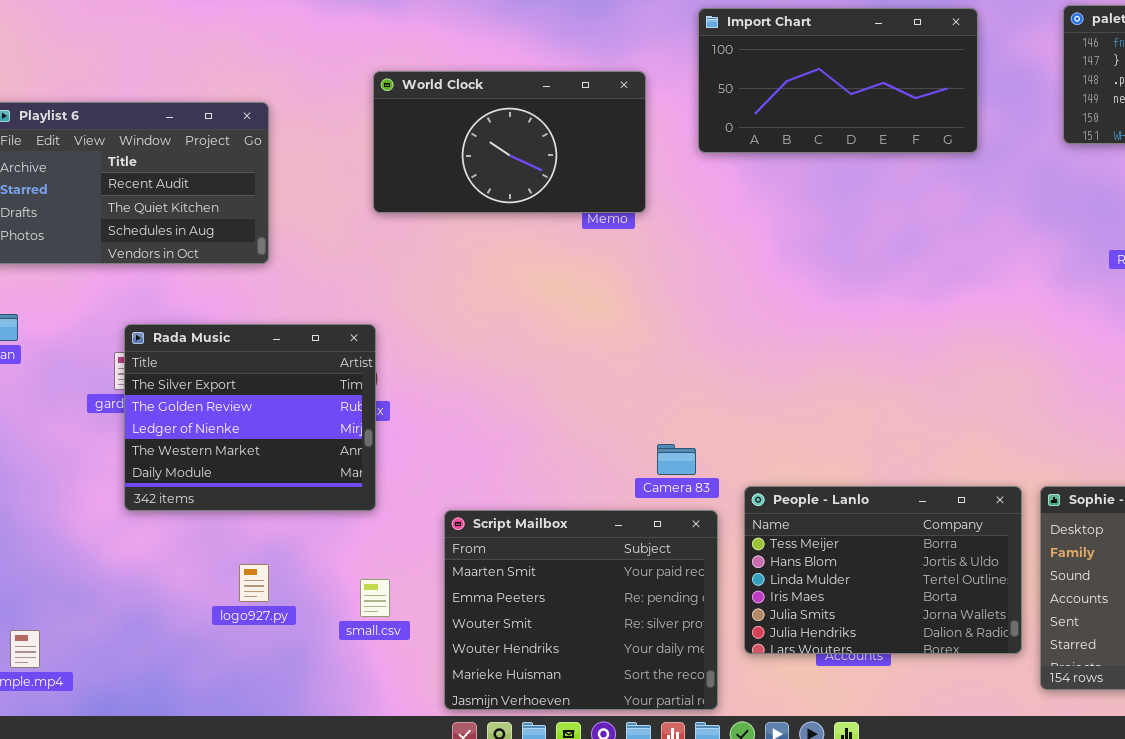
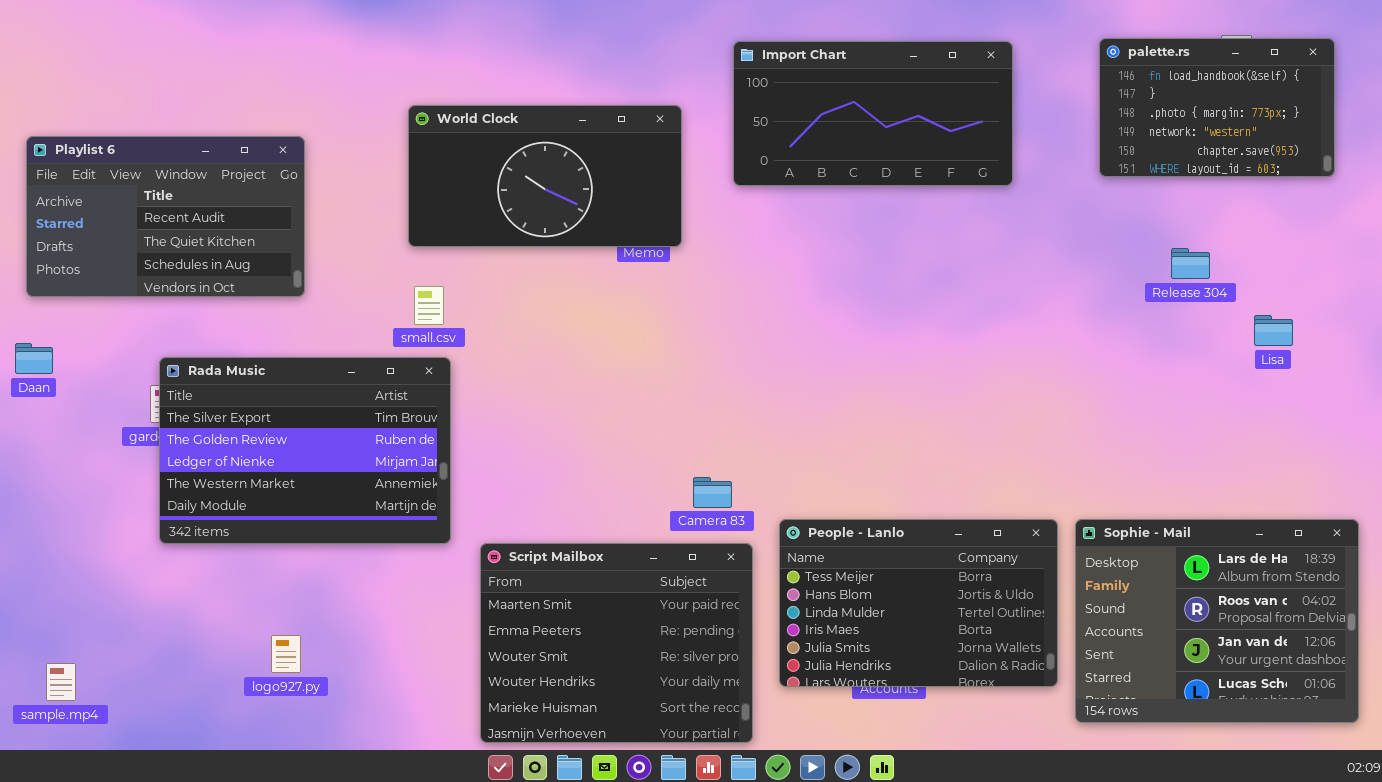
Rada Music: [124,324,376,511] -> [159,357,451,544], resized
logo927.py: [239,564,269,602] -> [271,635,301,673], moved
small.csv: [360,579,390,617] -> [414,286,444,325], moved

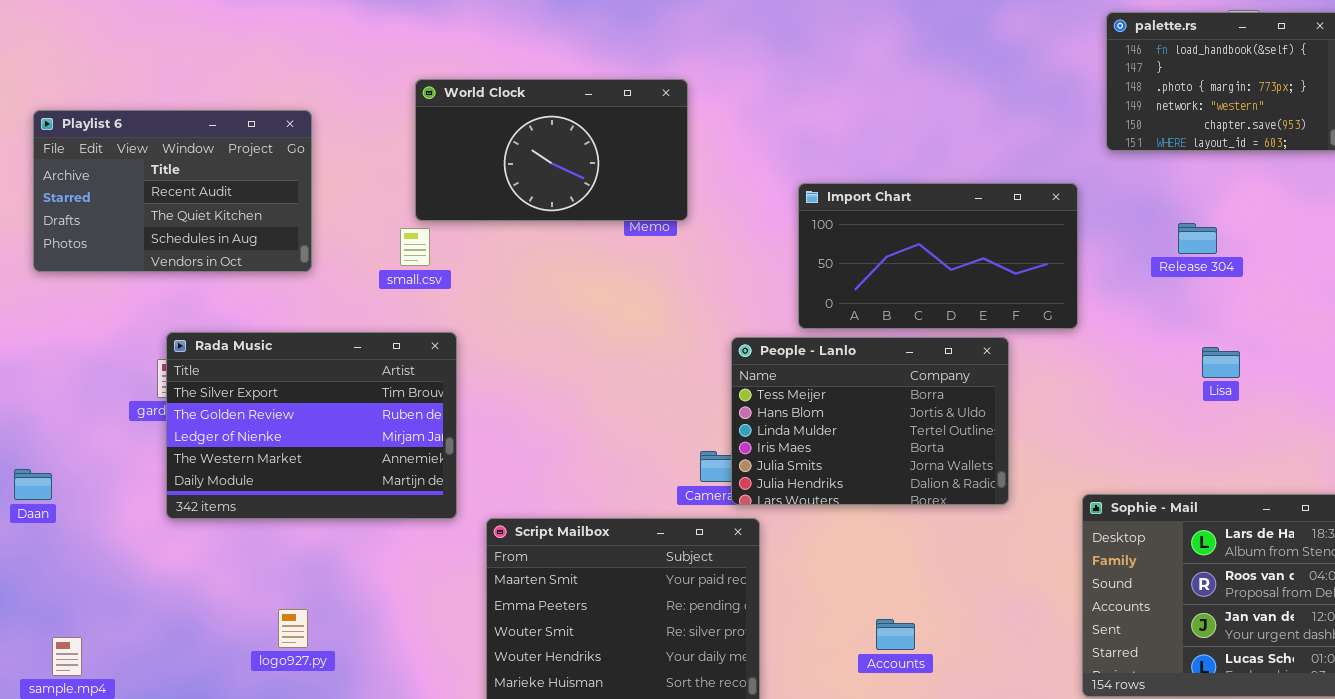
Import Chart: [733,41,1013,186] -> [798,183,1078,329], moved
small.csv: [414,286,444,325] -> [400,228,430,266], moved
Lisa: [1254,315,1293,346] -> [1202,347,1240,378], moved
Daan: [15,343,53,374] -> [14,469,52,500], moved
People - Lanlo: [779,519,1058,687] -> [731,337,1009,505], moved

